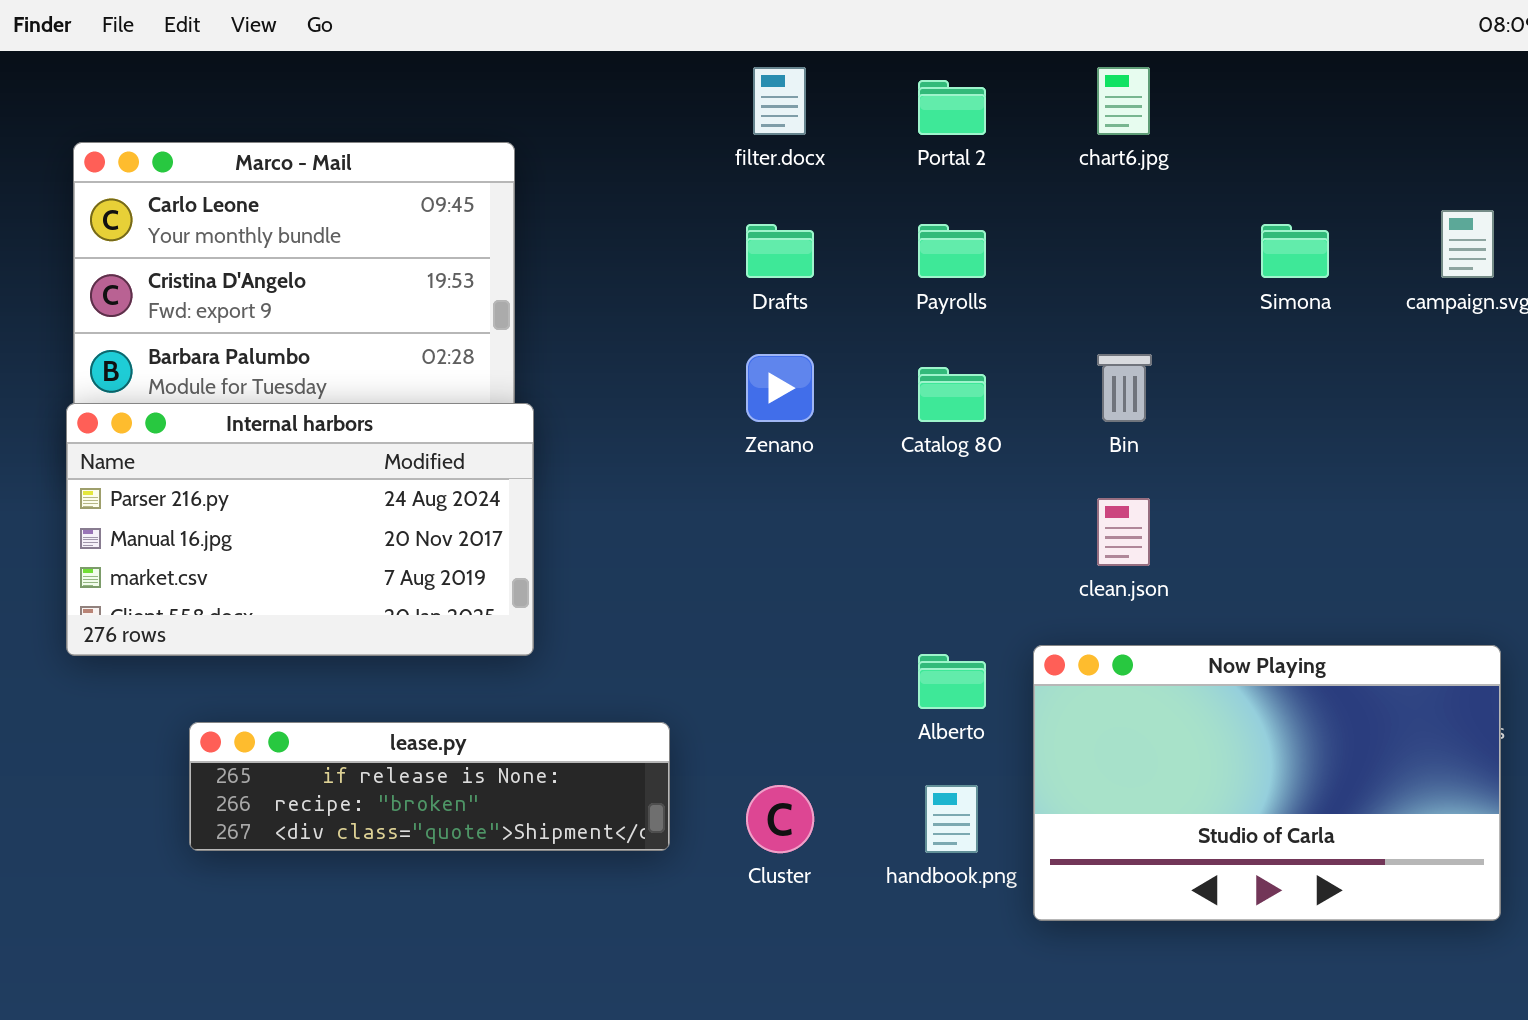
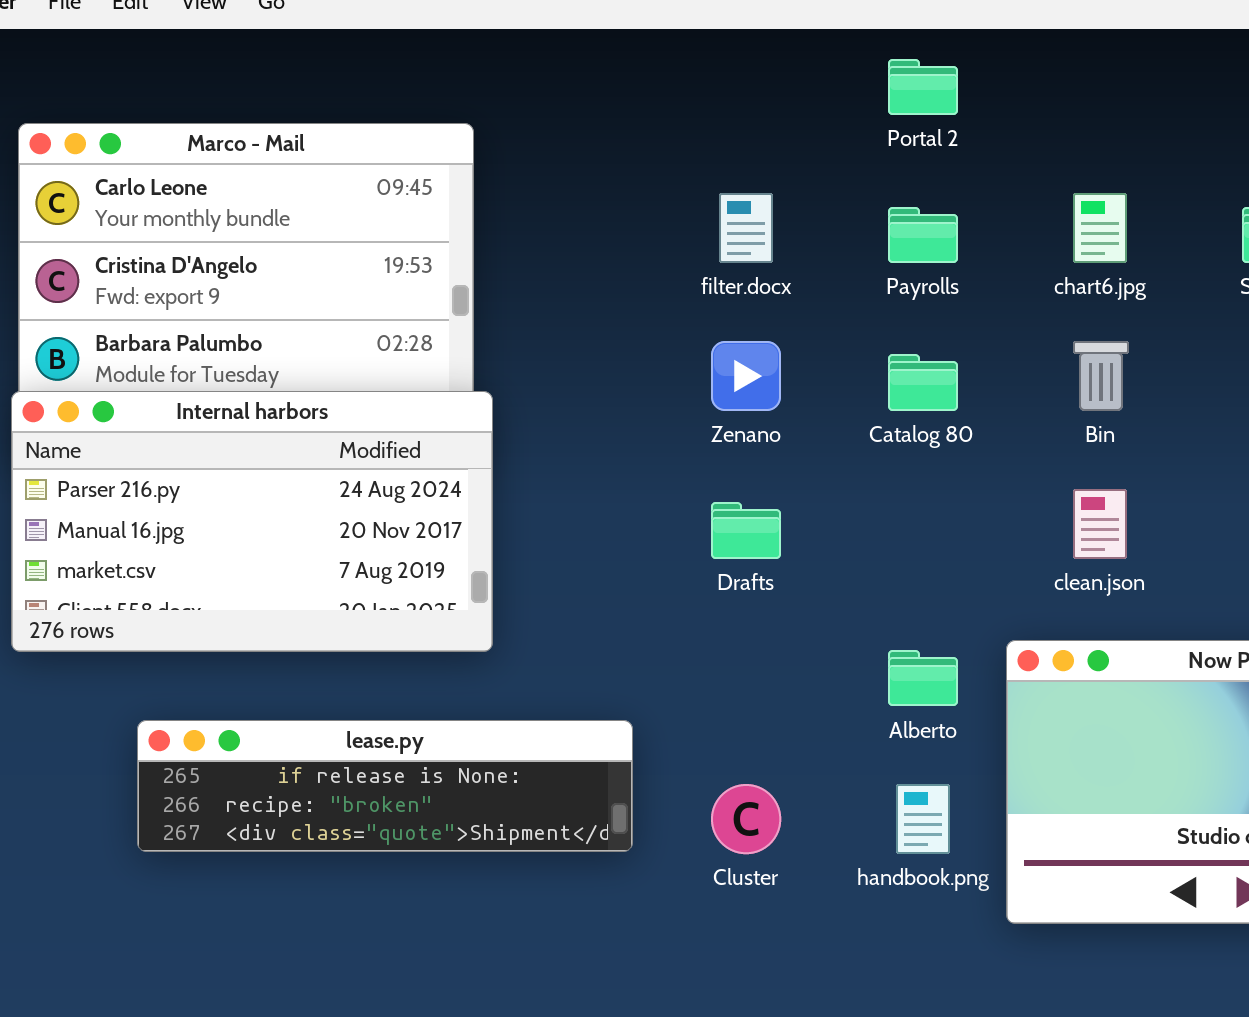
filter.docx: [753,67,806,135] -> [719,193,773,263], moved
chart6.jpg: [1097,67,1150,135] -> [1073,193,1127,263], moved
Drafts: [746,224,814,278] -> [711,502,781,559], moved

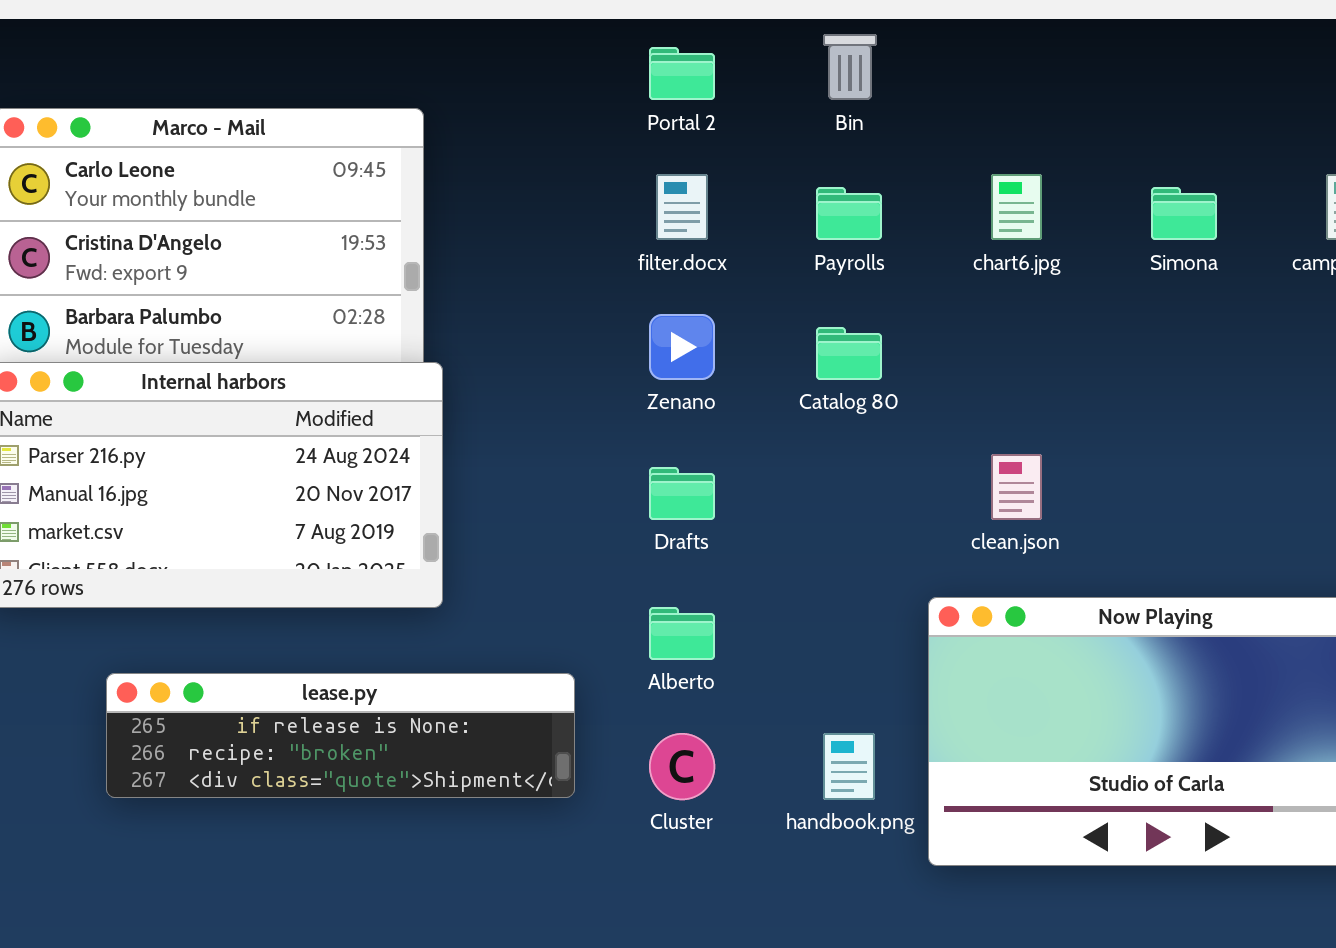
Portal 2: [888,59,958,115] -> [649,47,715,100], moved
Bin: [1073,341,1129,411] -> [823,34,877,100], moved
Alberto: [888,650,958,706] -> [649,607,715,660], moved

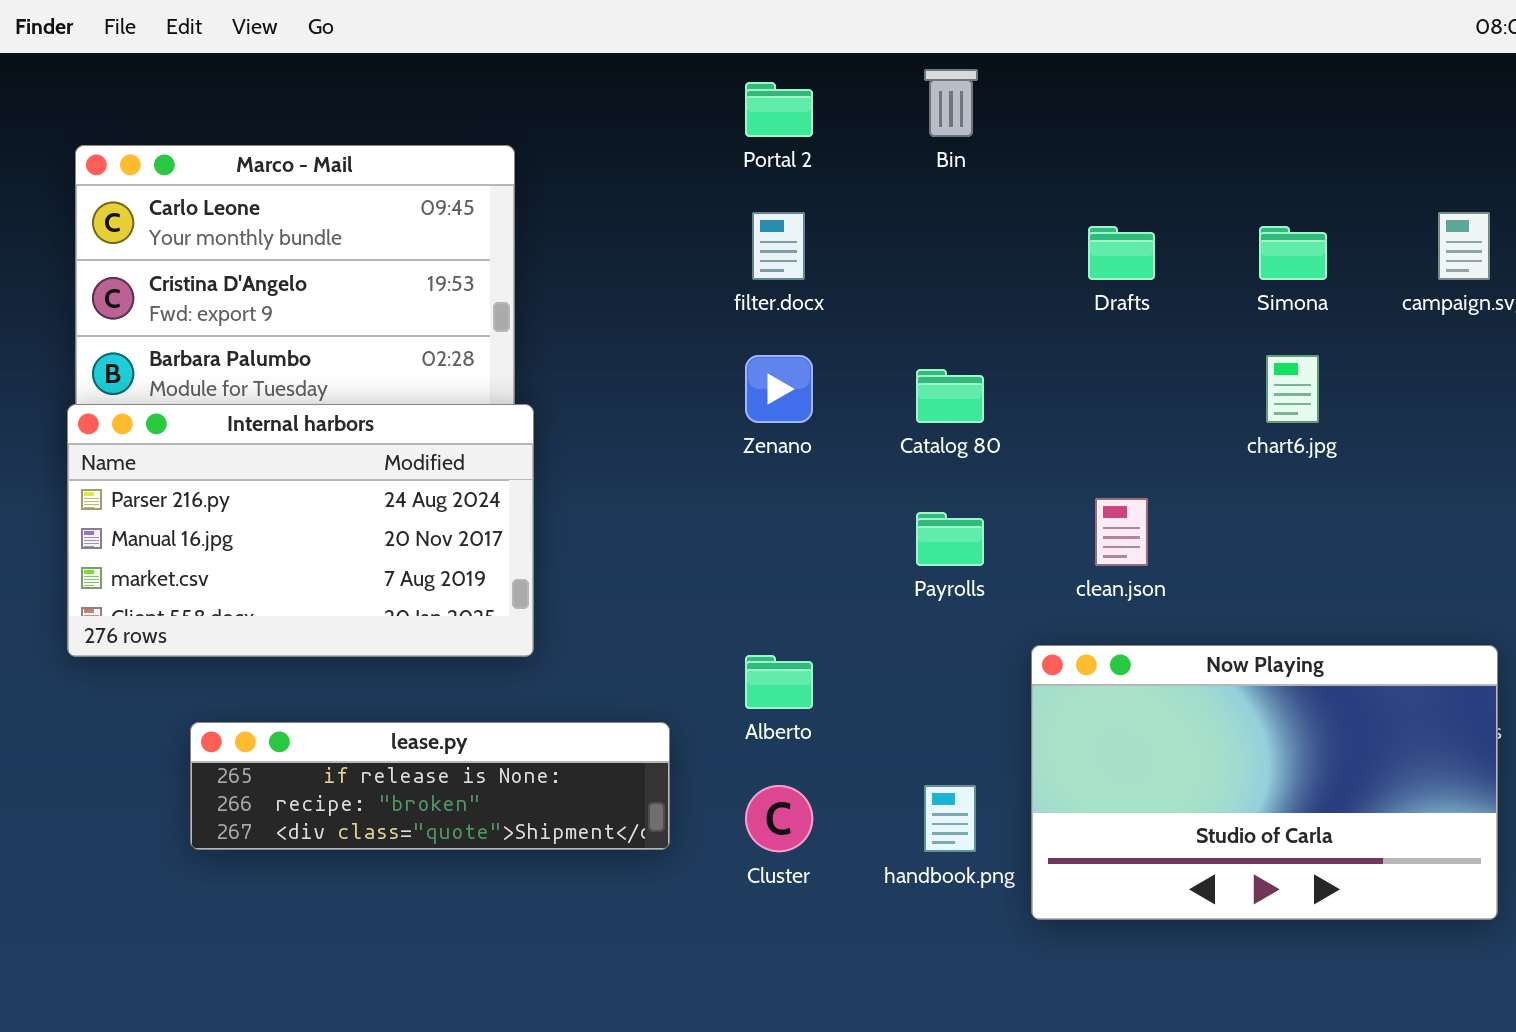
chart6.jpg: [991,174,1042,240] -> [1266,355,1319,423], moved
Payrolls: [816,187,882,240] -> [916,512,984,566], moved
Drafts: [649,467,715,520] -> [1088,226,1155,280], moved

